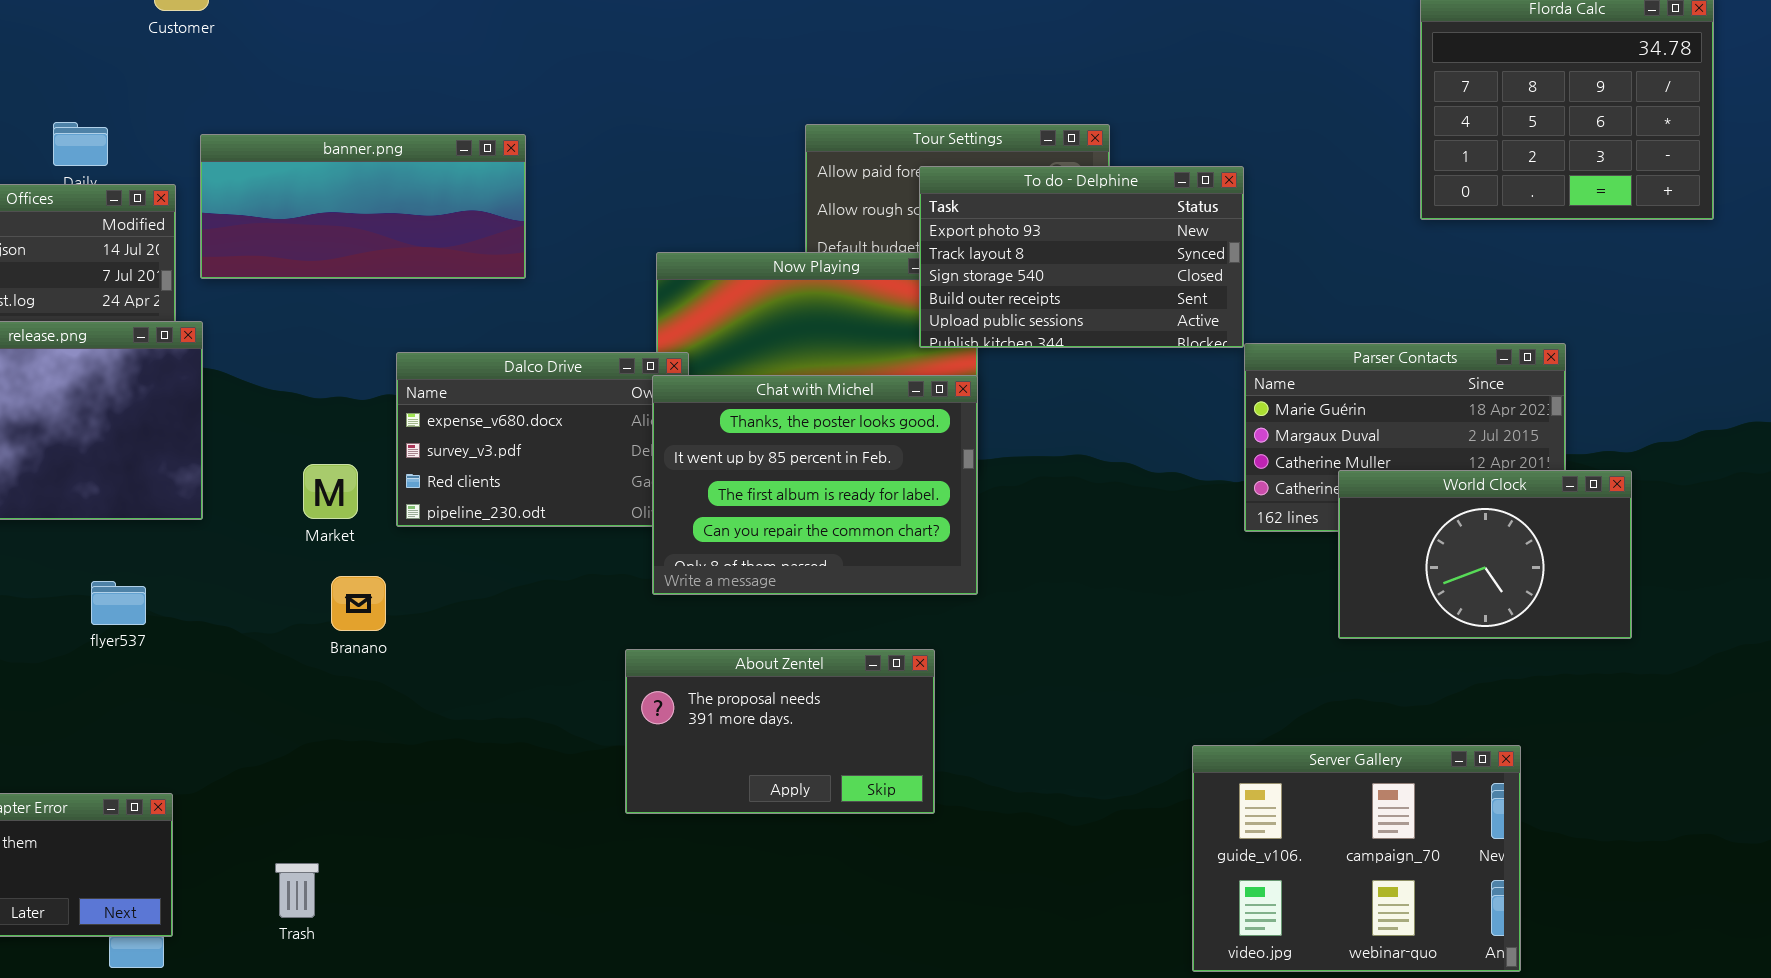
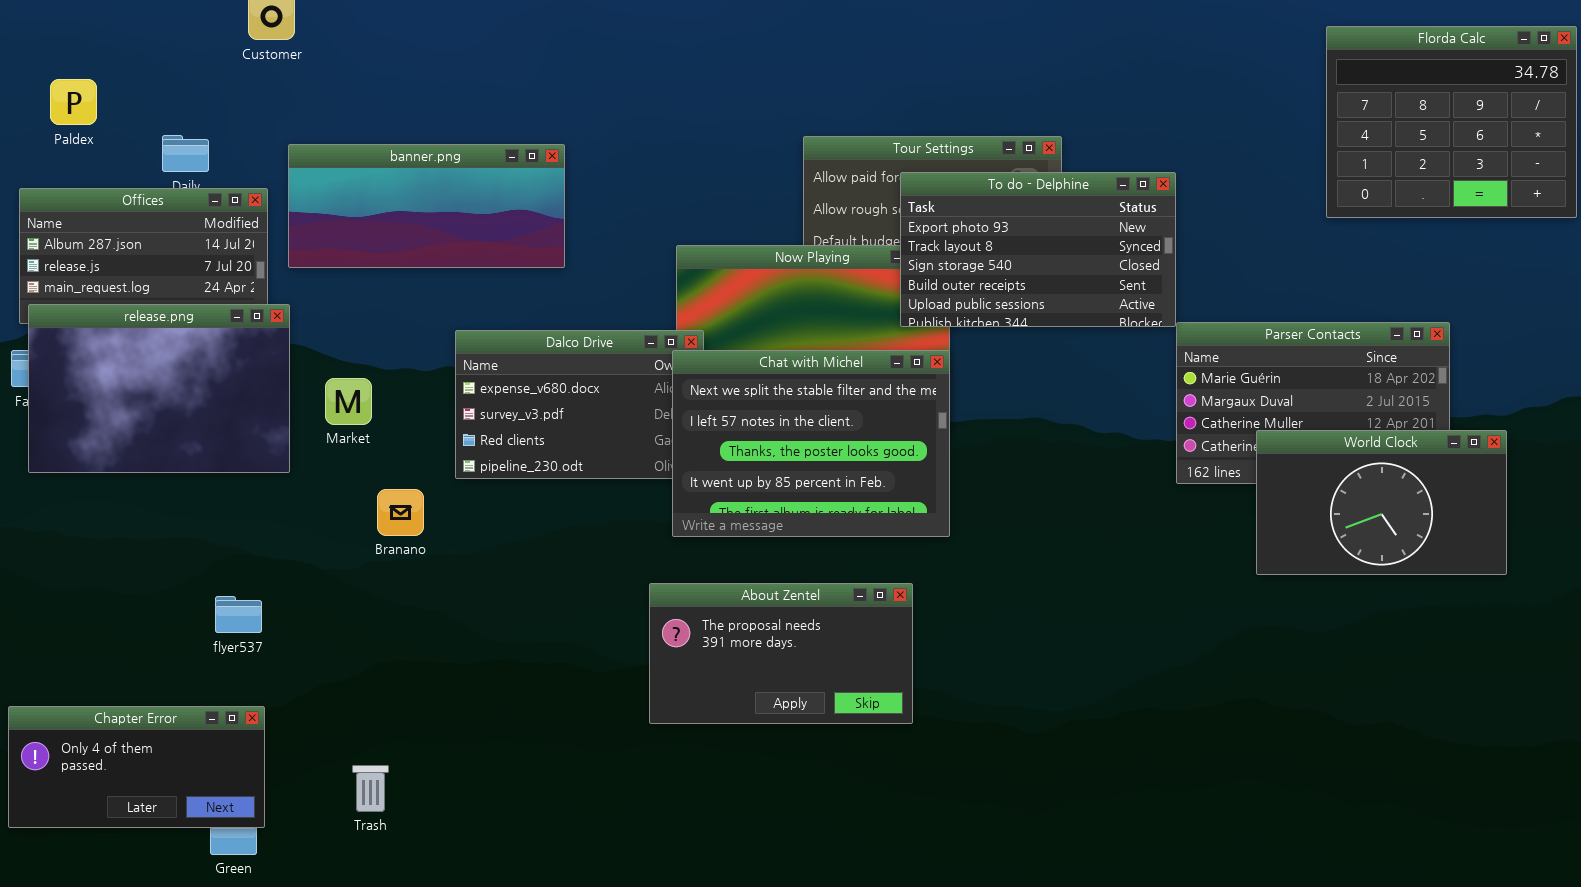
Chat with Michel: [652,375,978,595] -> [672,350,950,537], scrolled up 2 rows
Market: [303,464,358,519] -> [325,378,372,425], moved
Branano: [331,576,386,631] -> [377,489,424,536], moved
flyer537: [91,581,146,625] -> [215,596,262,633], moved
Server Gallery: [1192,745,1521,972] -> none, closed

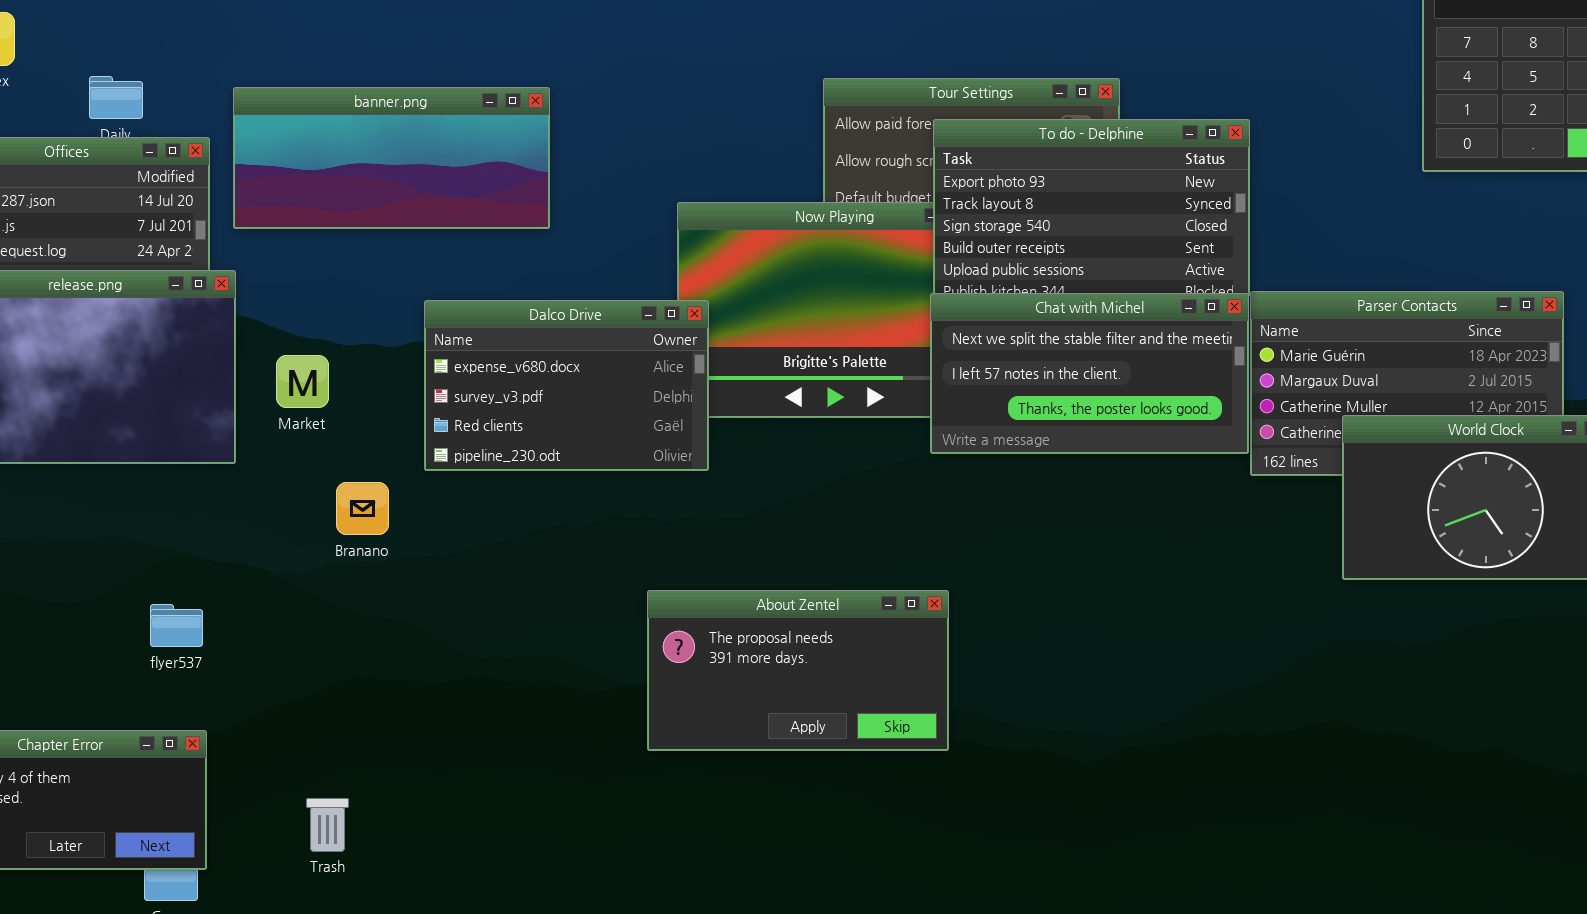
Chat with Michel: [672,350,950,537] -> [930,293,1249,454], moved, resized

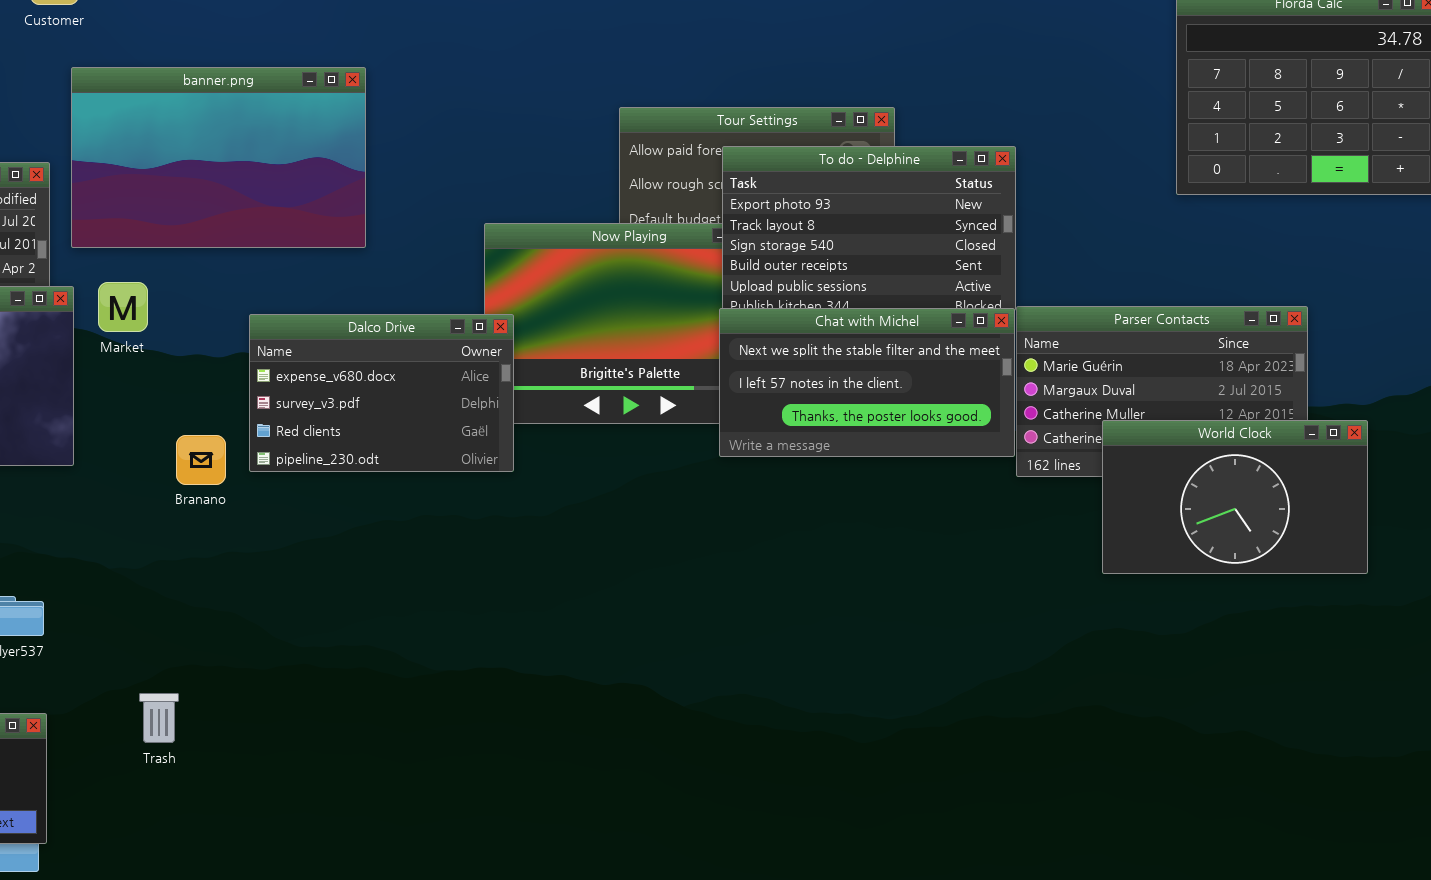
banner.png: [233,87,550,229] -> [71,67,366,248], resized
Market: [276,355,329,408] -> [98,282,148,332], moved
Branano: [336,482,389,535] -> [176,435,226,485], moved
About Zentel: [647,590,949,751] -> none, closed
Trash: [306,798,349,852] -> [139,693,179,743], moved

